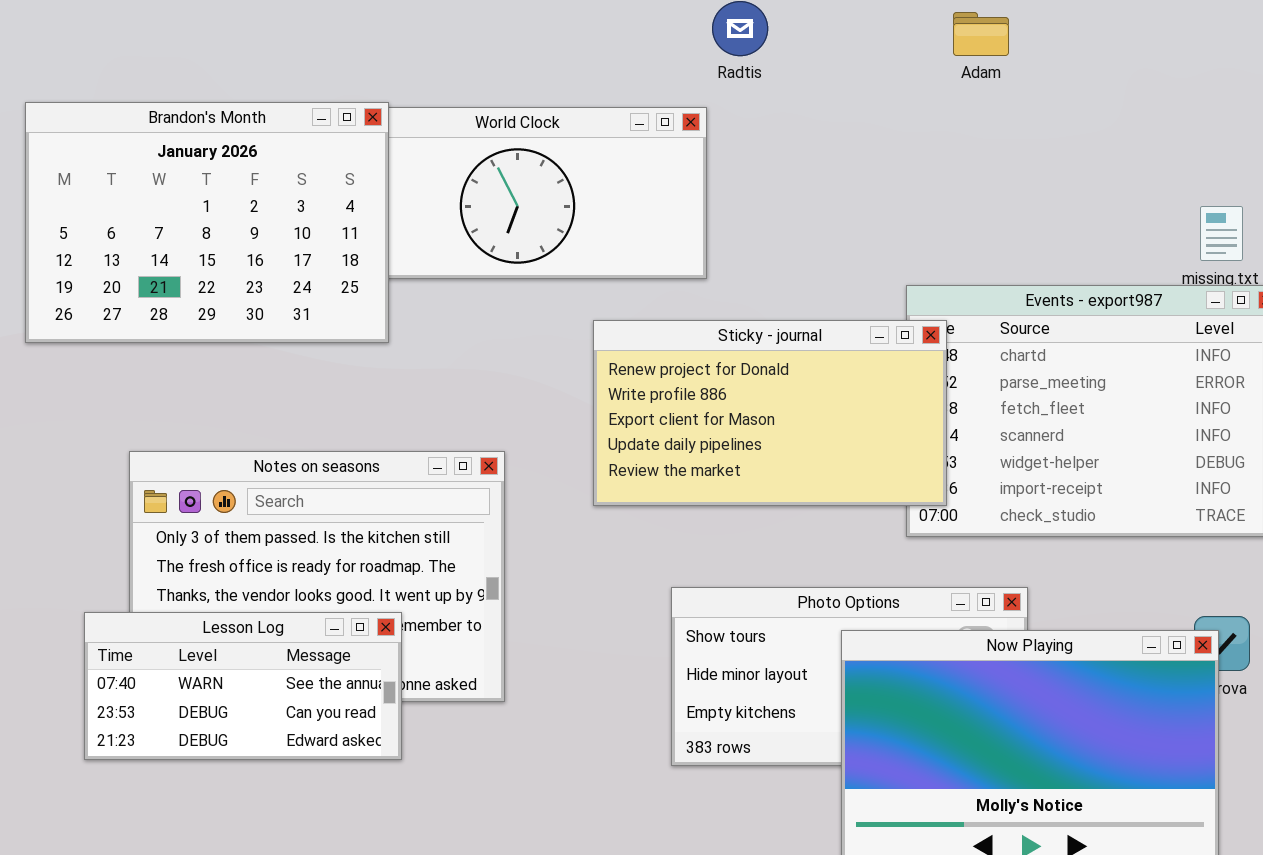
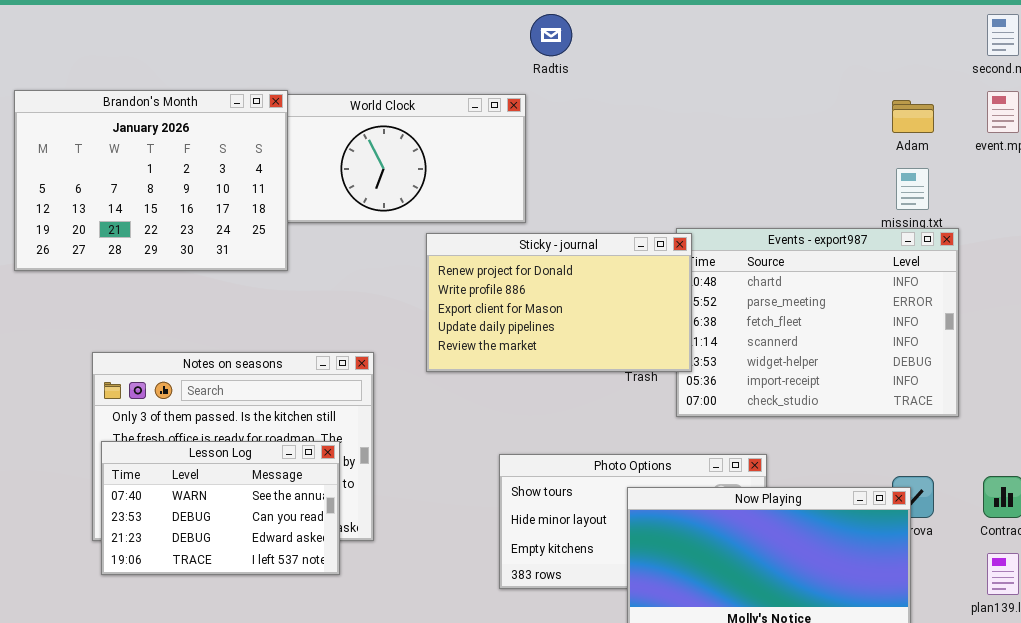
Adam: [953,12,1009,56] -> [892,100,934,133], moved
Sticky - journal: [593,320,947,506] -> [426,233,692,372], moved
Lesson Log: [84,612,402,760] -> [101,441,340,575], moved, resized

